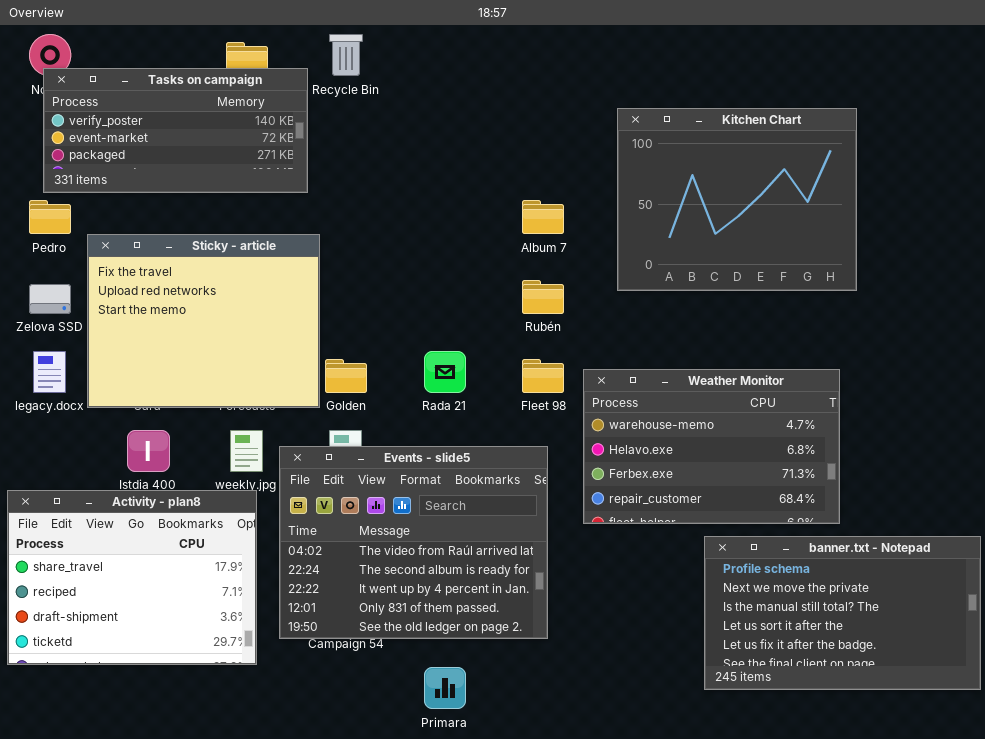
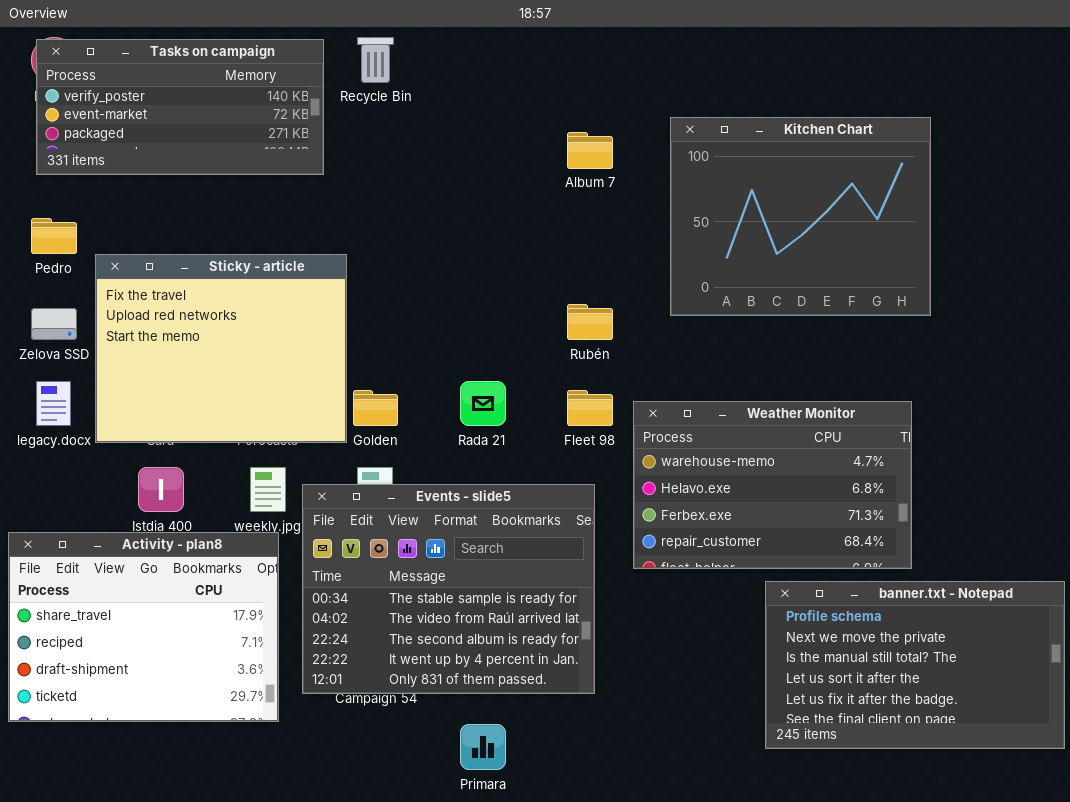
Tasks on campaign: [43,68,308,193] -> [36,39,324,175], moved
Album 7: [522,200,564,234] -> [567,132,613,169], moved
Events - slide5: [279,446,548,639] -> [302,484,595,694], scrolled up 1 row

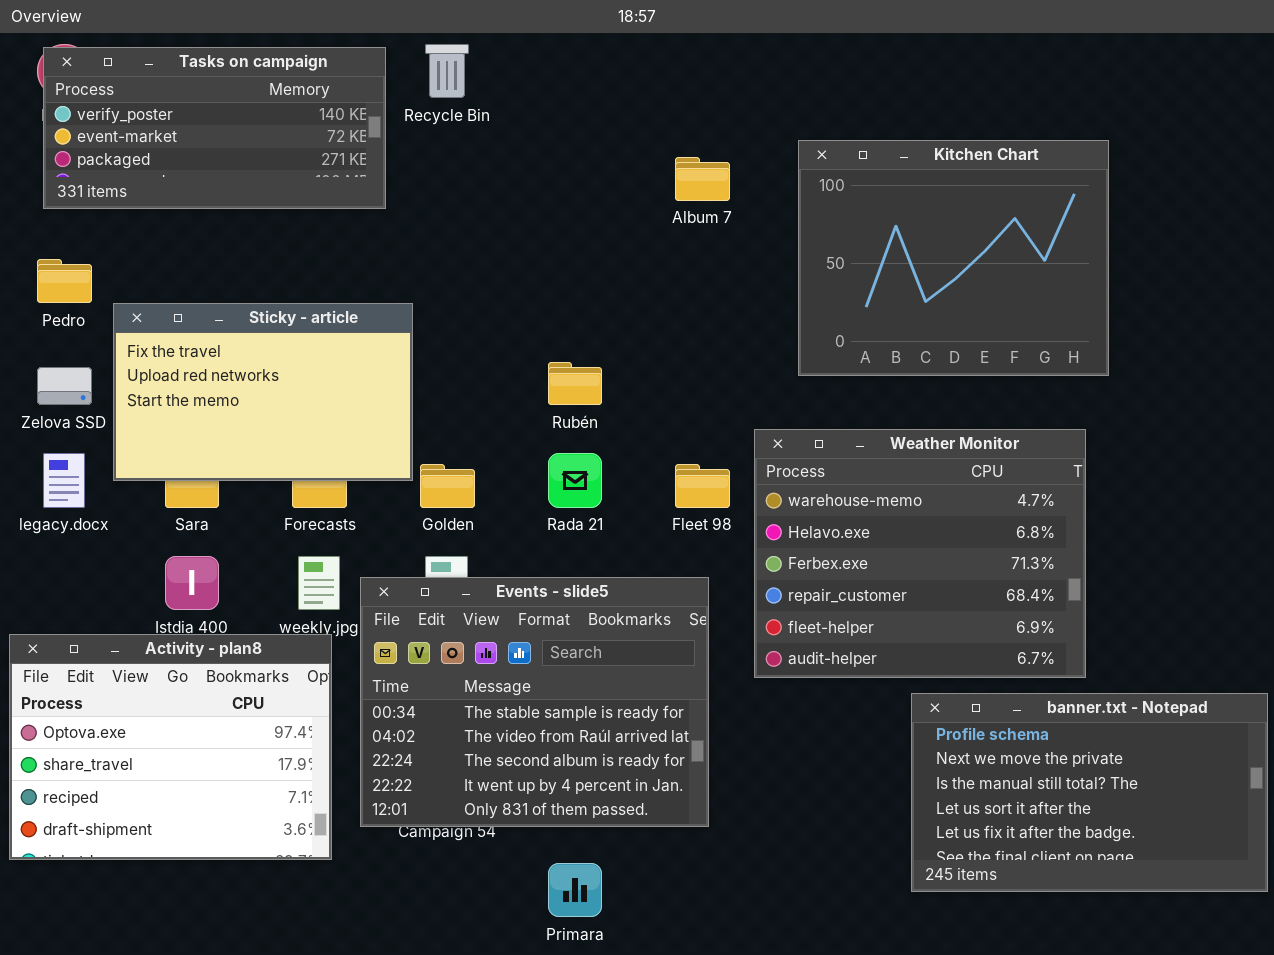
Sticky - article: [95,254,347,443] -> [113,303,413,481], resized
Rubén: [567,304,613,340] -> [548,362,602,405], moved
Weather Monitor: [633,401,912,569] -> [754,429,1086,678], resized
Activity - plan8: [8,532,279,722] -> [9,634,332,860], scrolled up 1 row

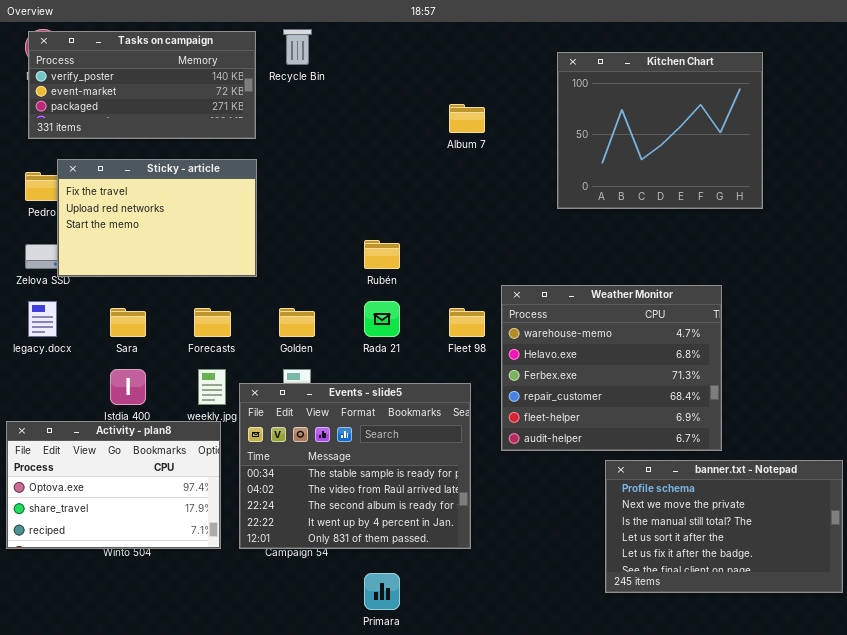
Kitchen Chart: [798,140,1109,376] -> [557,52,763,209], moved
Sticky - article: [113,303,413,481] -> [57,159,257,277], moved
Activity - plan8: [9,634,332,860] -> [6,421,221,549], resized

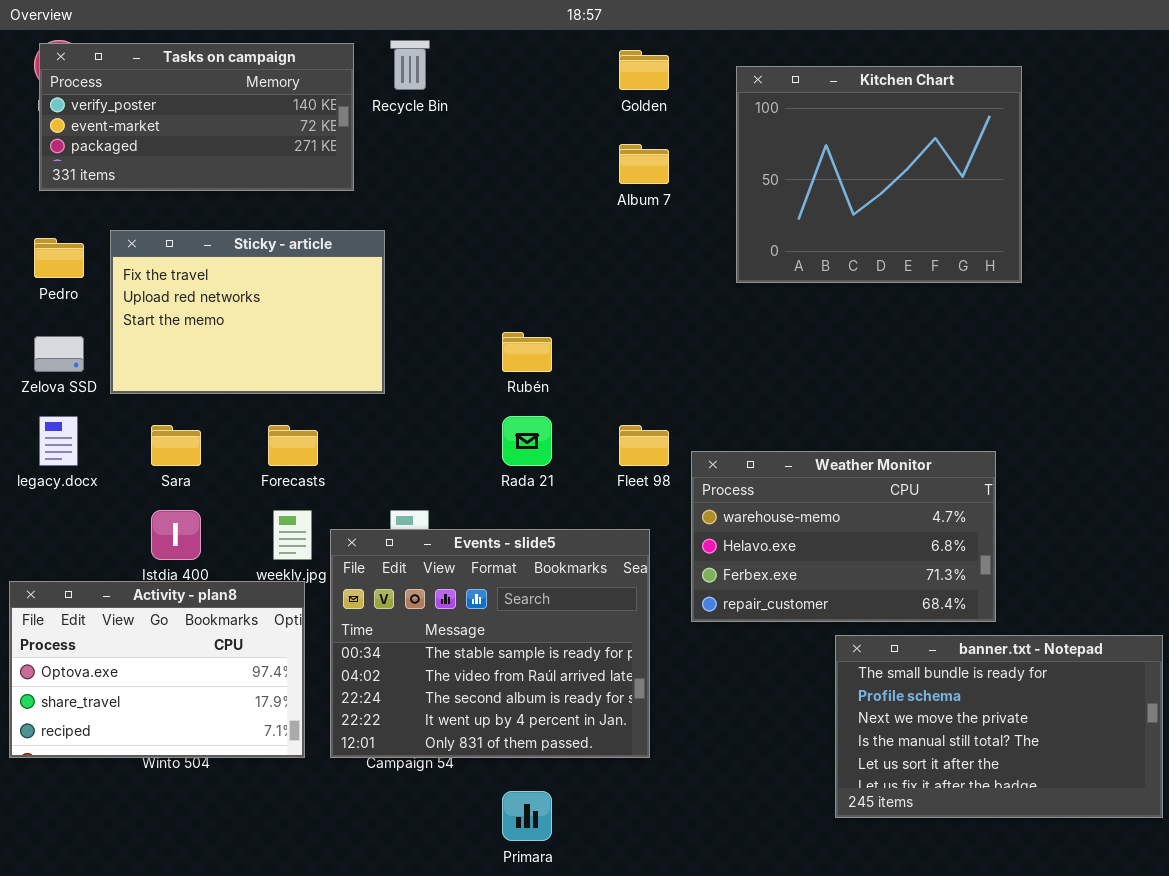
Kitchen Chart: [557,52,763,209] -> [736,66,1022,283], moved
Sticky - article: [57,159,257,277] -> [110,230,385,394], moved
Weather Monitor: [501,285,722,451] -> [691,451,996,622], resized
Golden: [279,308,315,337] -> [619,50,669,90], moved
banner.txt - Notepad: [605,460,843,593] -> [835,635,1163,818], scrolled up 1 row

